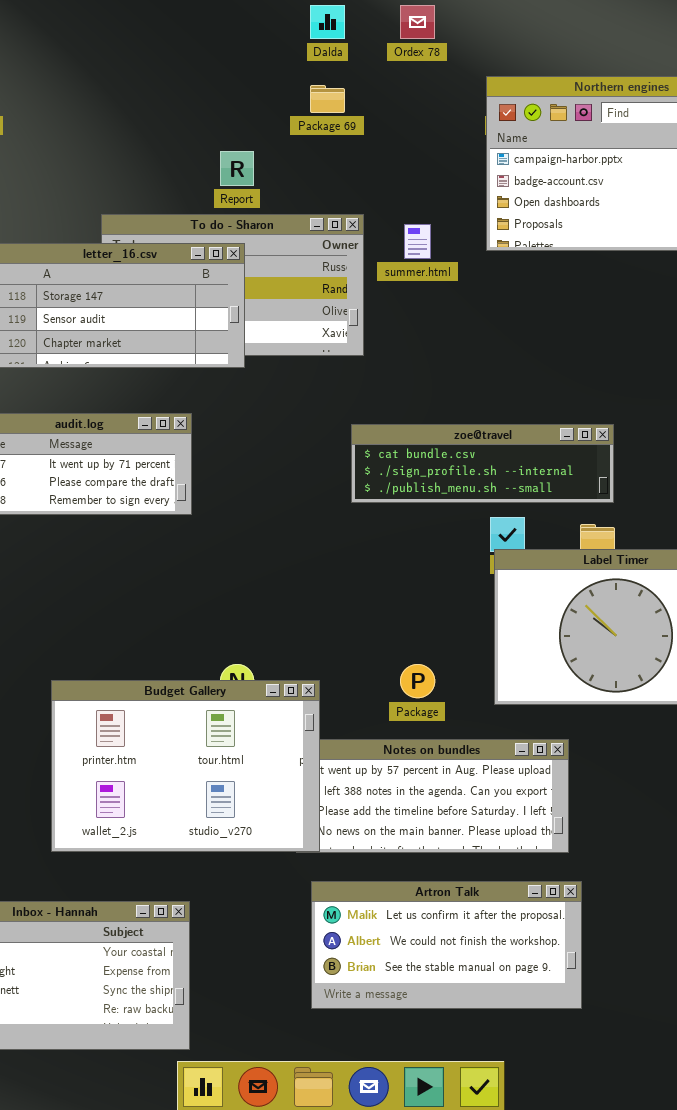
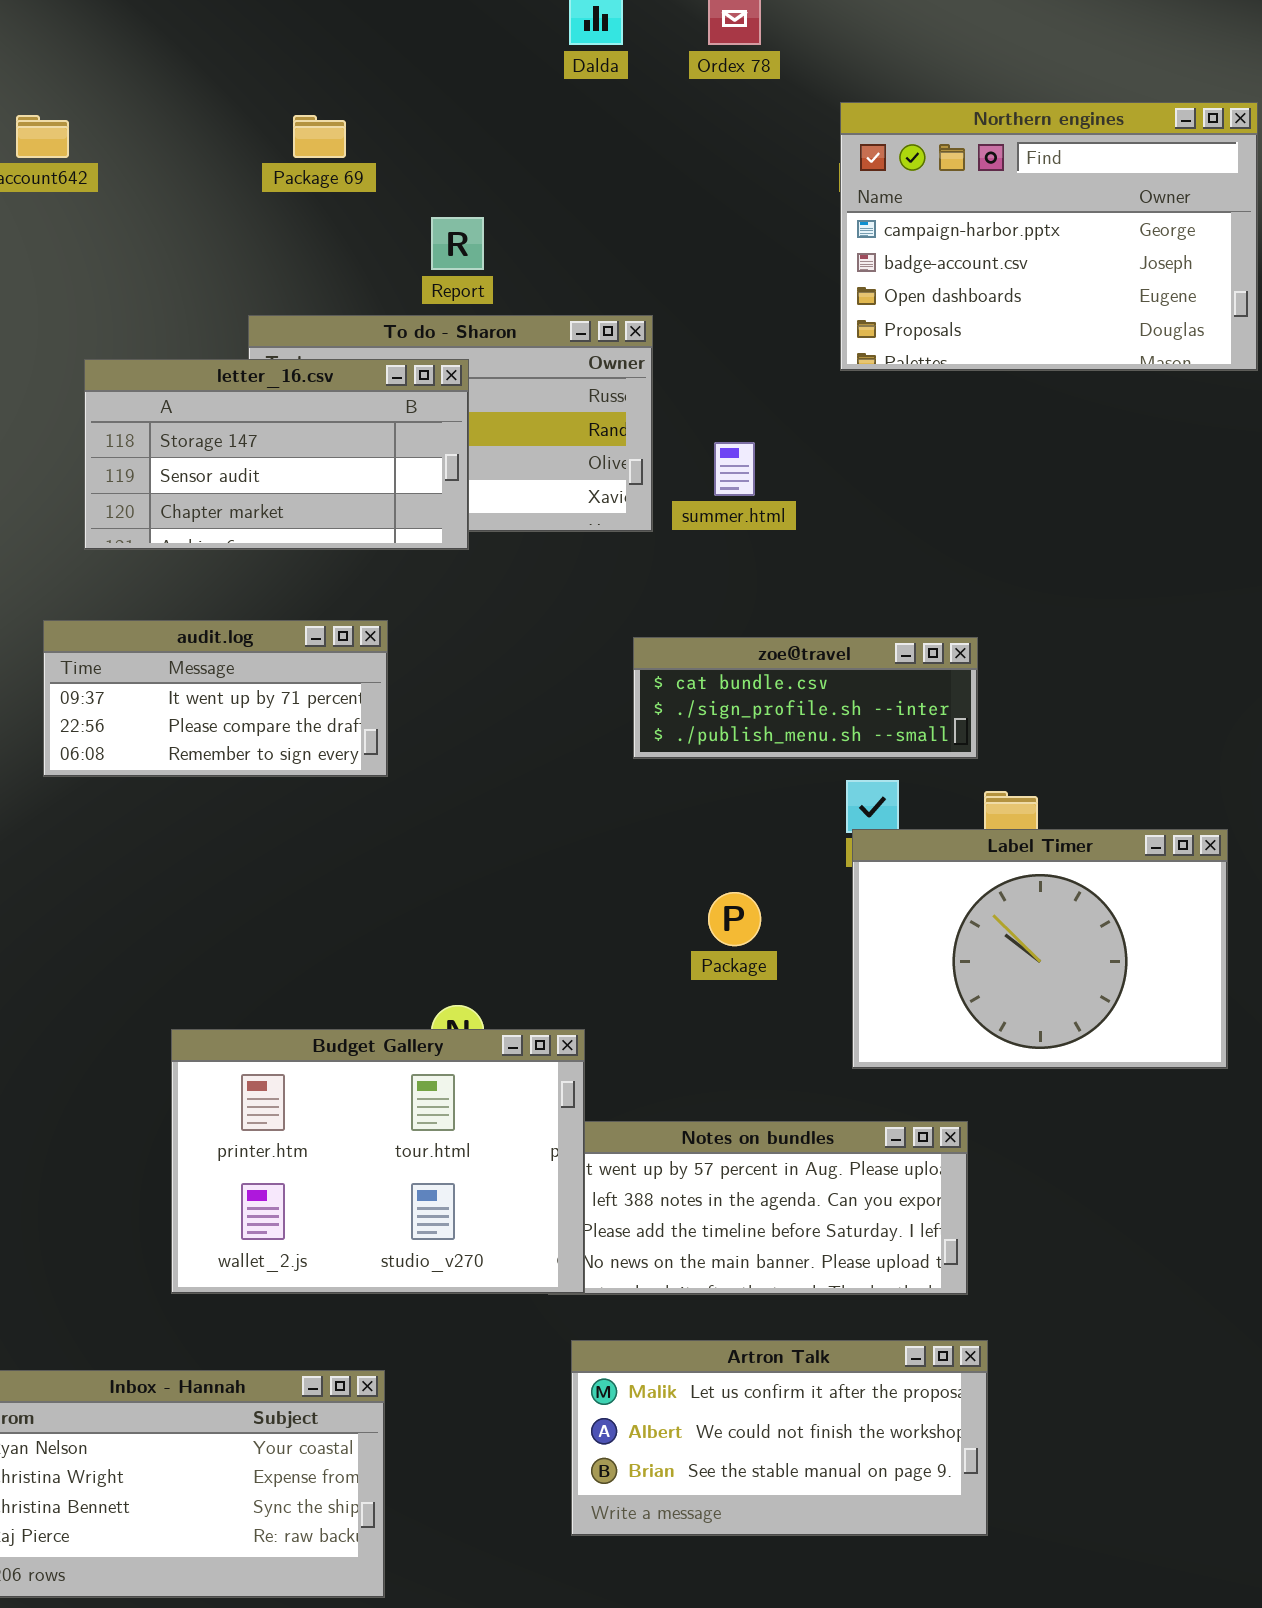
Package 69: [310,85,345,113] -> [293,115,346,158], moved
summer.html: [404,224,431,259] -> [714,442,755,496], moved
zoe@travel: [351,424,614,503] -> [633,637,978,759], resized
Package: [400,664,435,698] -> [708,892,761,946], moved

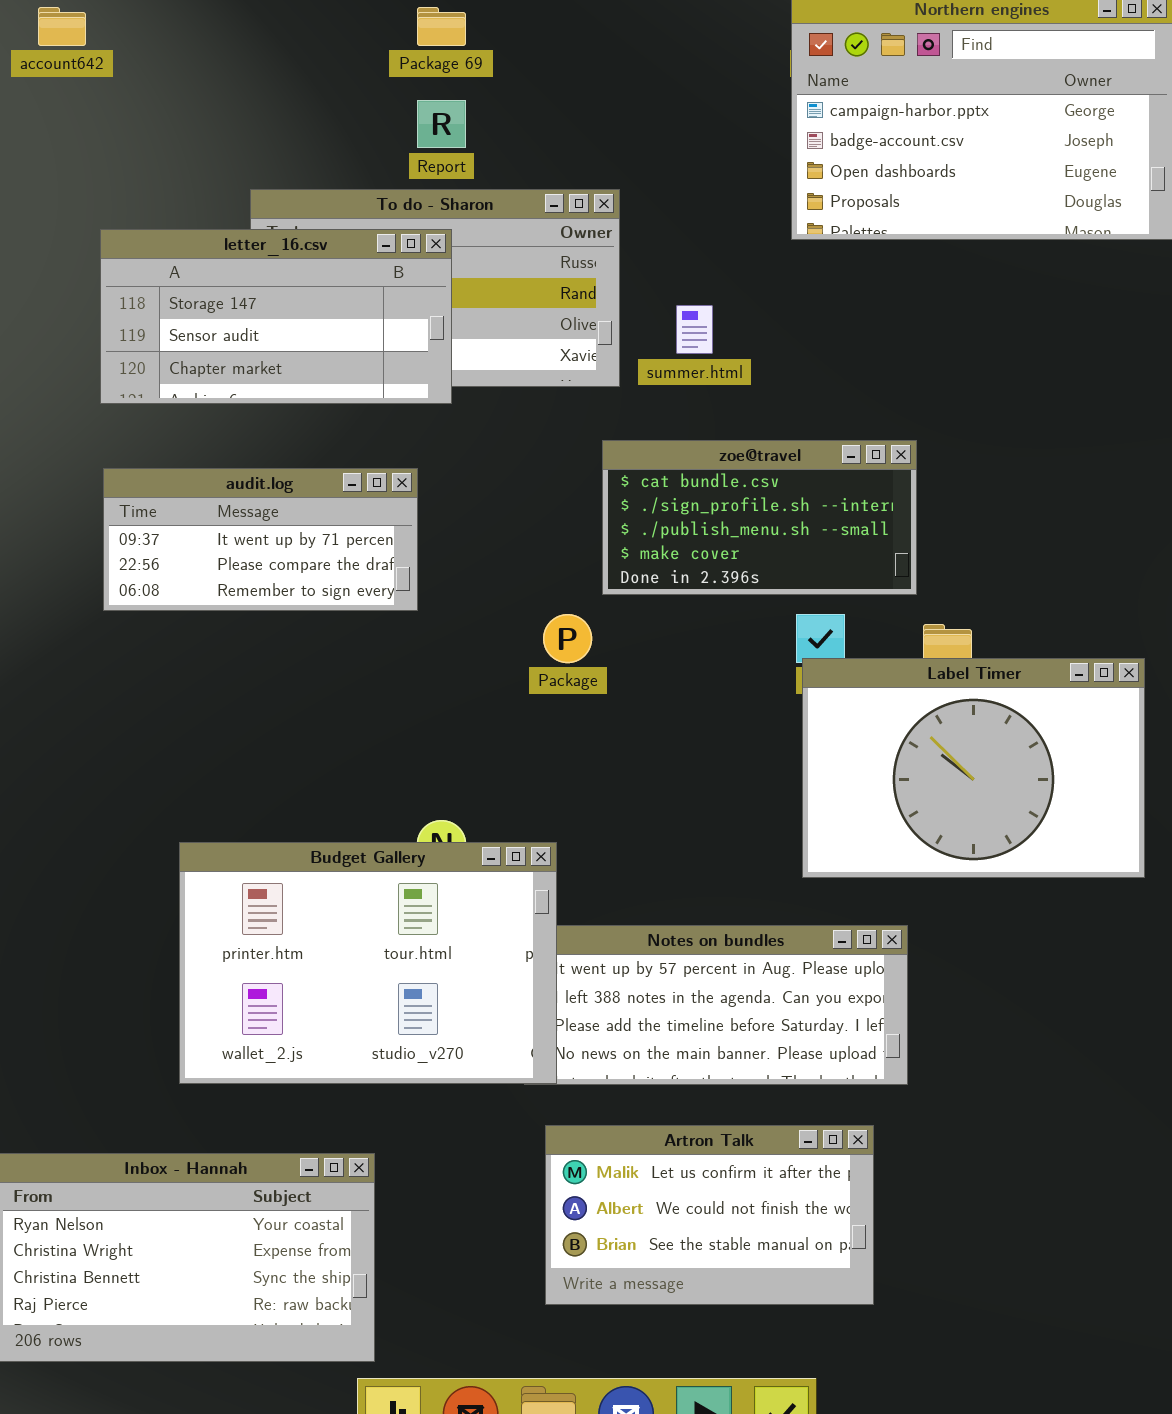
Package 69: [293,115,346,158] -> [417,7,466,46], moved
audit.log: [43,620,388,777] -> [103,468,418,611], moved
zoe@travel: [633,637,978,759] -> [602,440,917,595], resized
Package: [708,892,761,946] -> [543,614,592,663], moved
Artron Talk: [571,1340,988,1536] -> [545,1125,874,1305], resized

